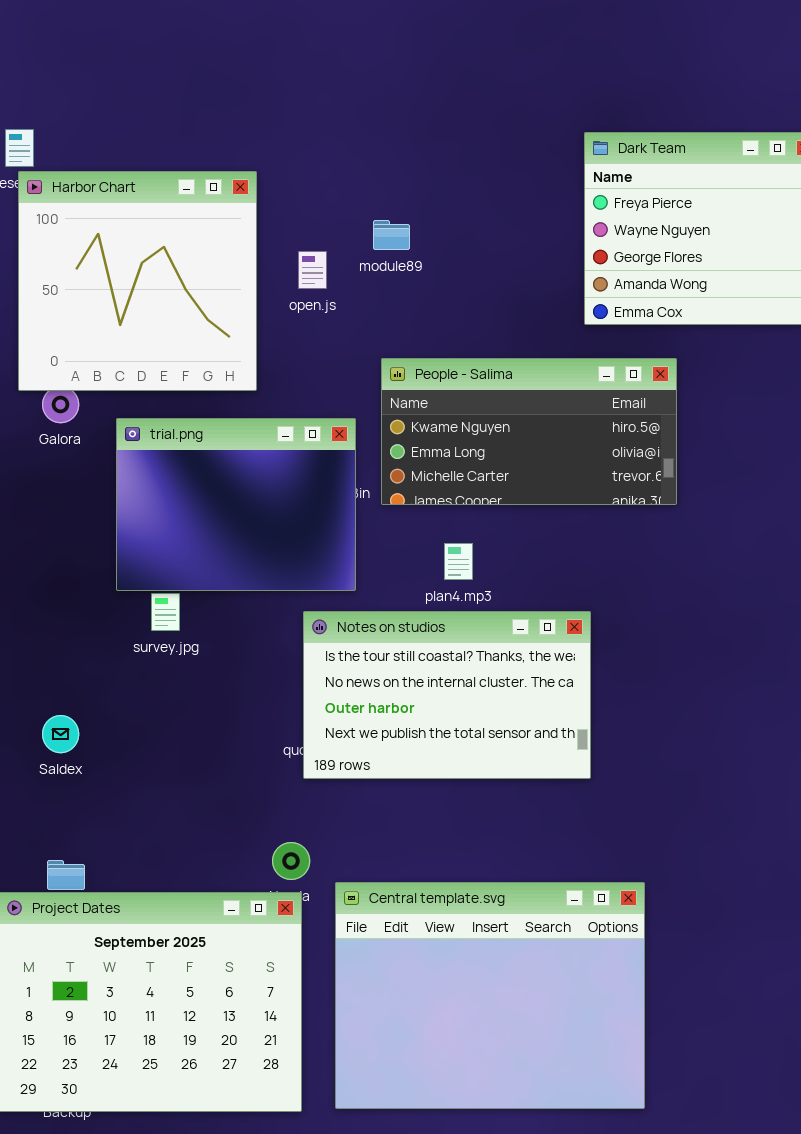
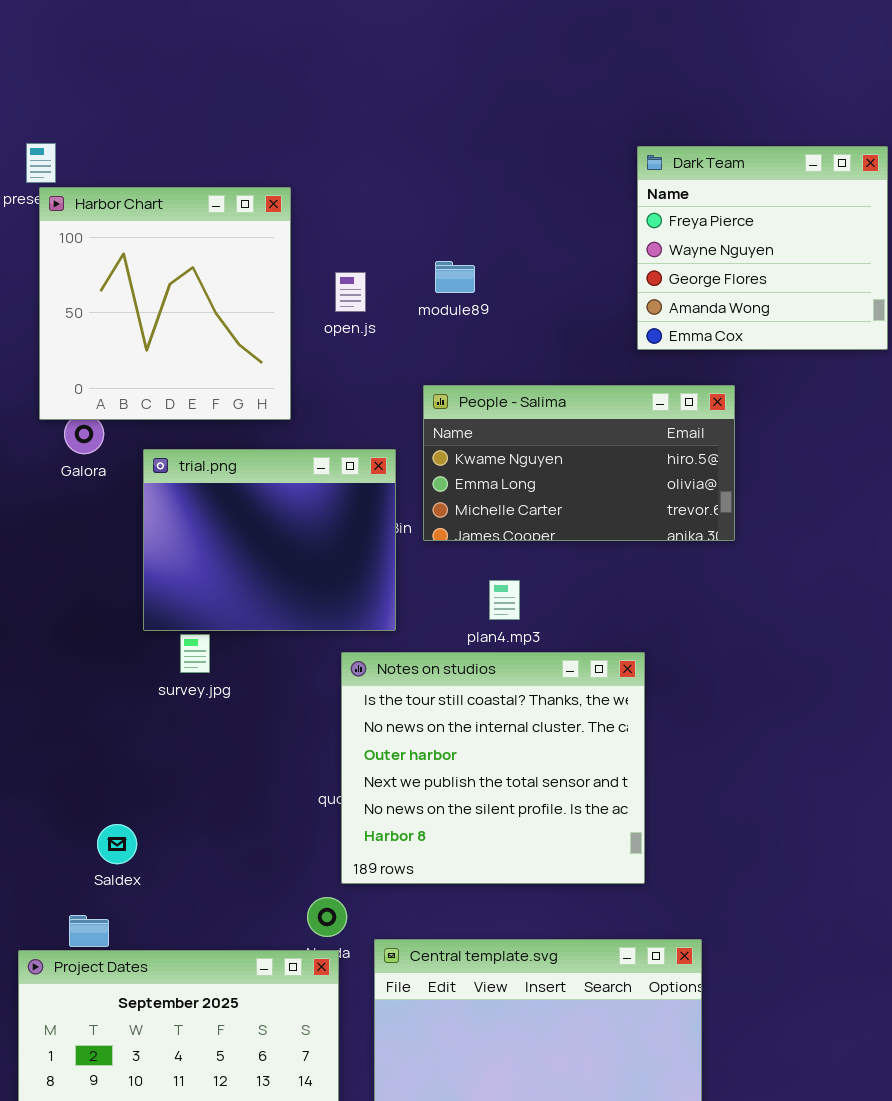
module89: [373,220,410,250] -> [435,261,475,293], moved
Notes on studios: [303,611,591,779] -> [341,652,645,884], resized
Saldex: [42,715,79,753] -> [97,824,137,864], moved

